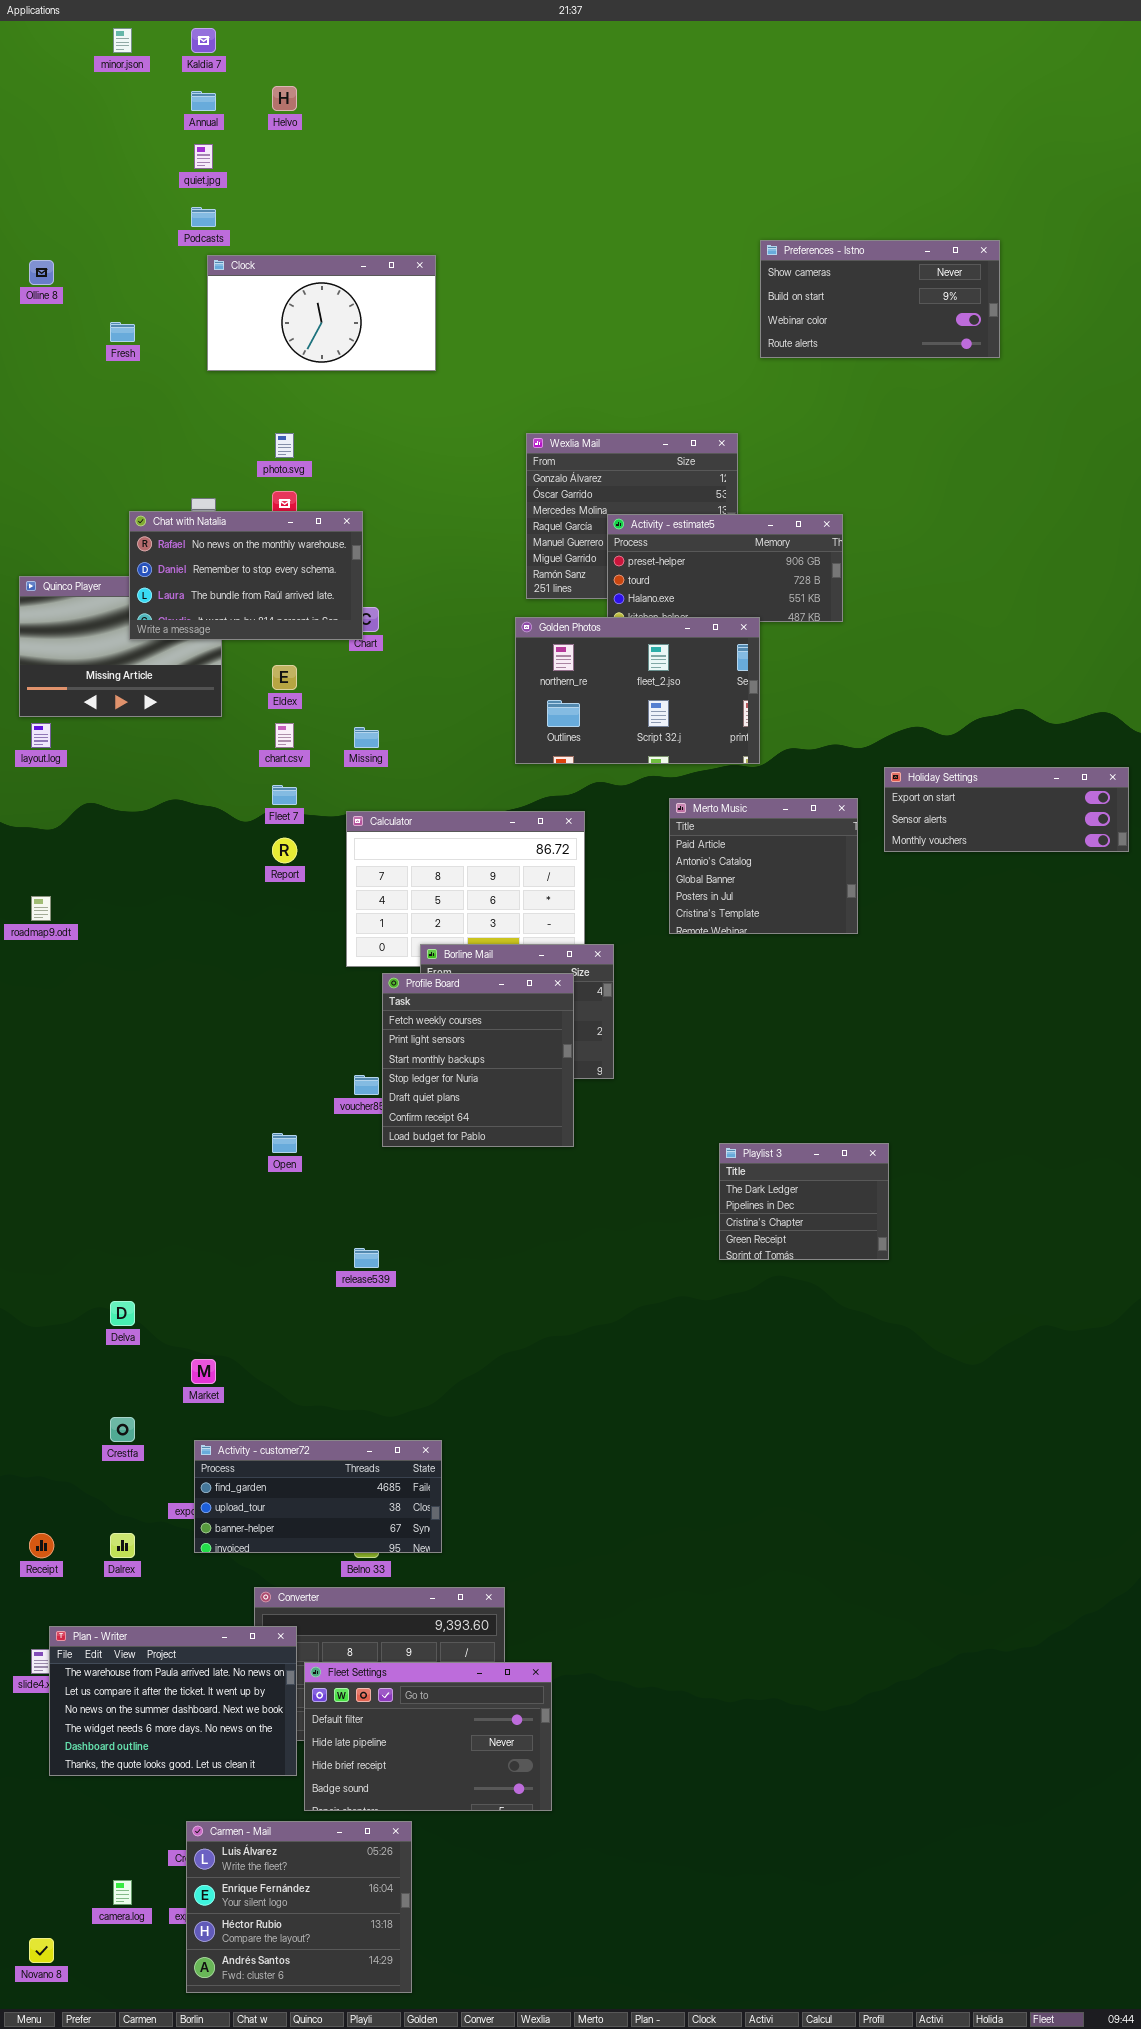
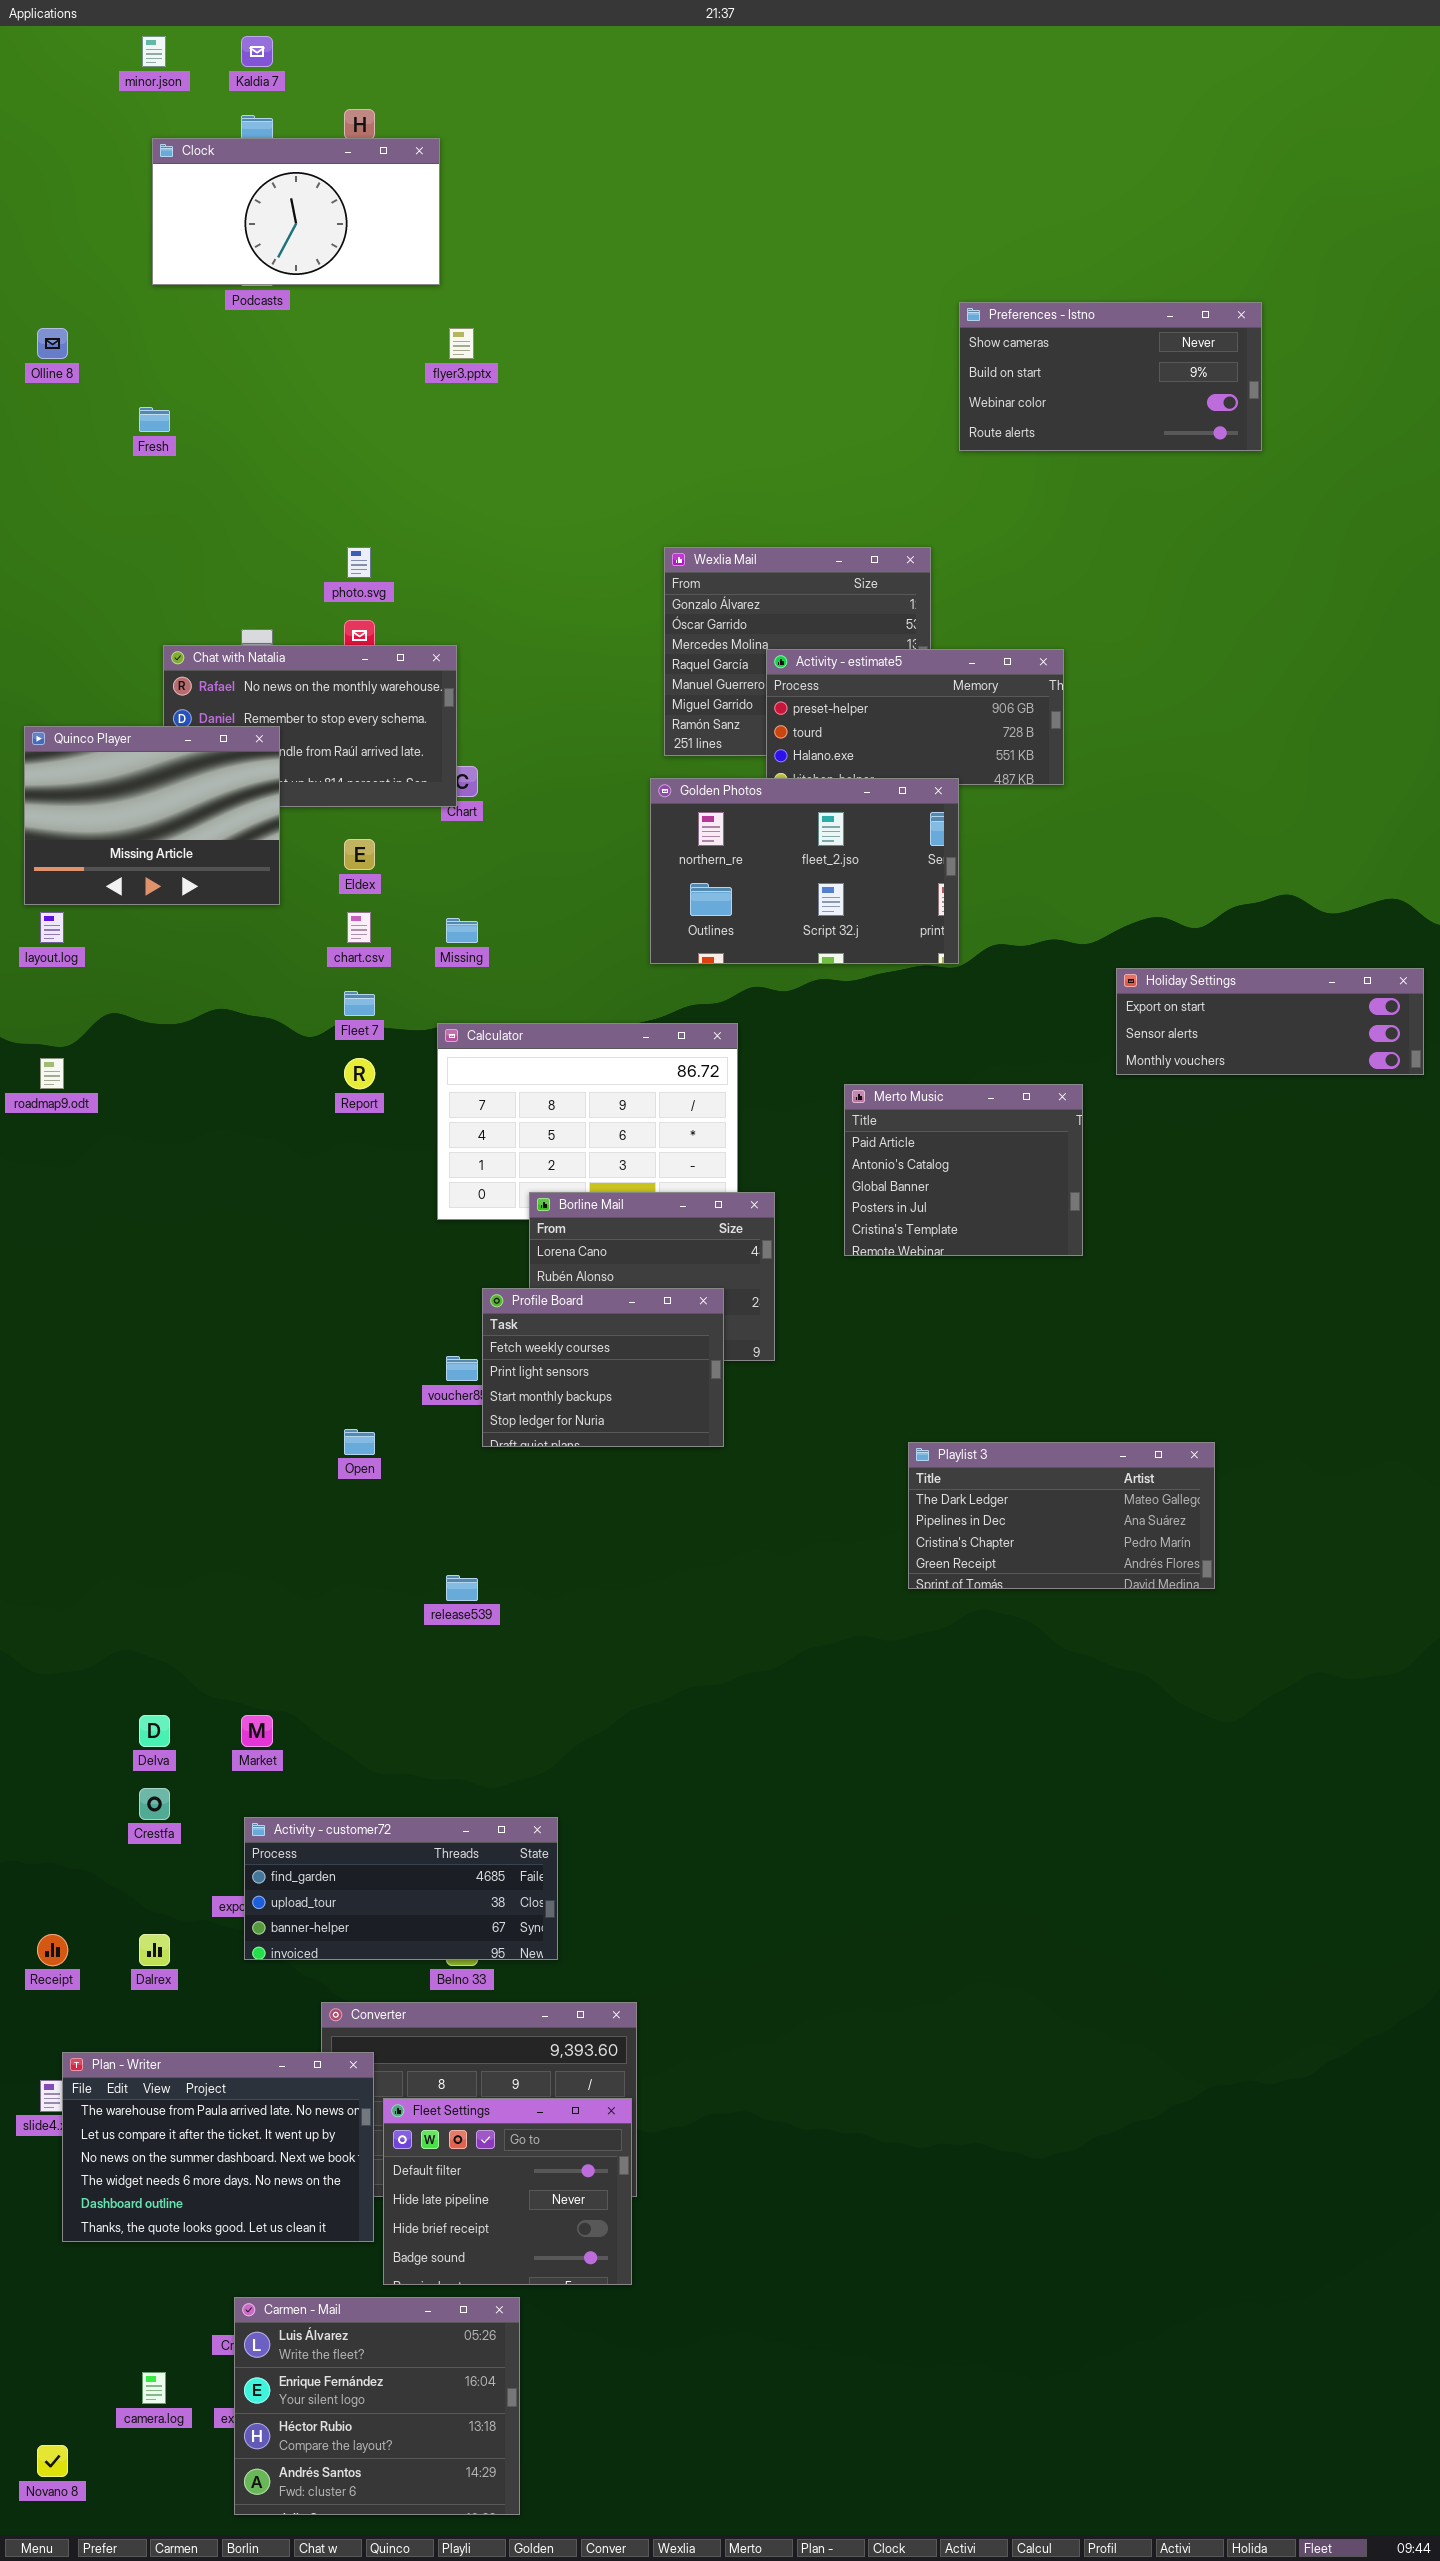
Clock: [207,255,436,371] -> [152,138,440,285], moved
Quinco Player: [19,576,222,717] -> [24,726,280,905], raised
Merto Music: [669,798,858,934] -> [844,1084,1083,1256], moved
roadmap9.odt: [31,896,51,921] -> [40,1058,64,1089], moved
Profile Board: [382,973,574,1147] -> [482,1288,724,1447], resized
Playlist 3: [719,1143,889,1260] -> [908,1442,1215,1589], resized
Delva: [110,1301,135,1326] -> [139,1715,170,1747], moved
Fleet Settings: [304,1662,552,1811] -> [383,2098,632,2285], resized

